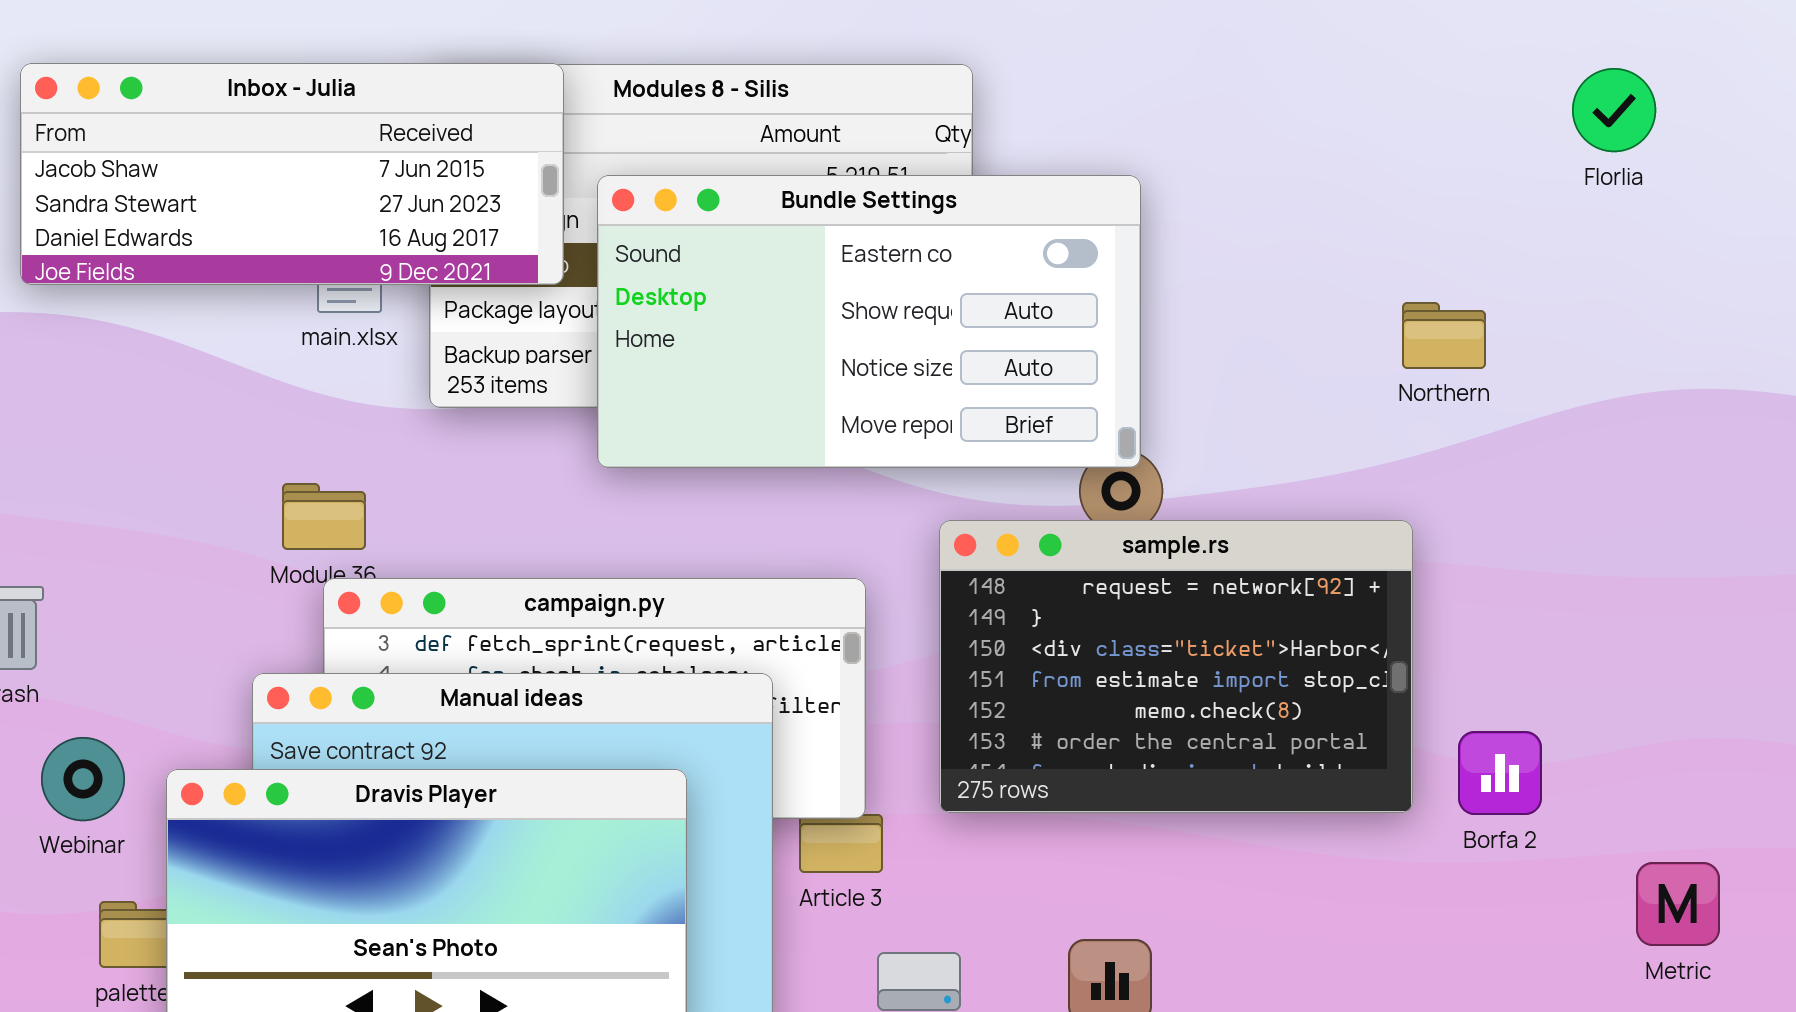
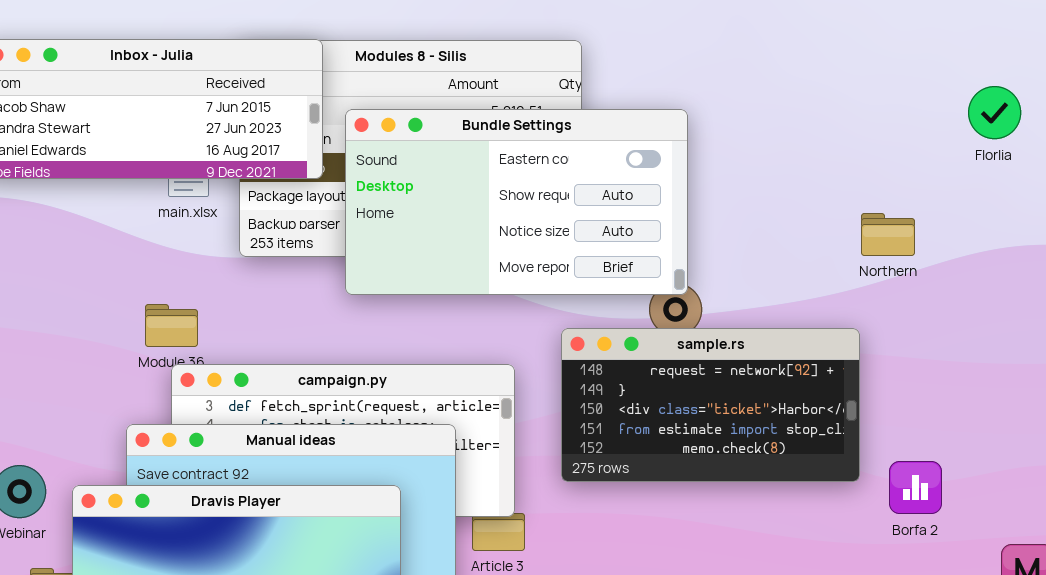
Florlia: [1572,68,1656,152] -> [968,86,1021,139], moved
Northern: [1402,302,1486,369] -> [861,213,915,256], moved
sample.rs: [939,520,1413,813] -> [561,328,860,482], resized

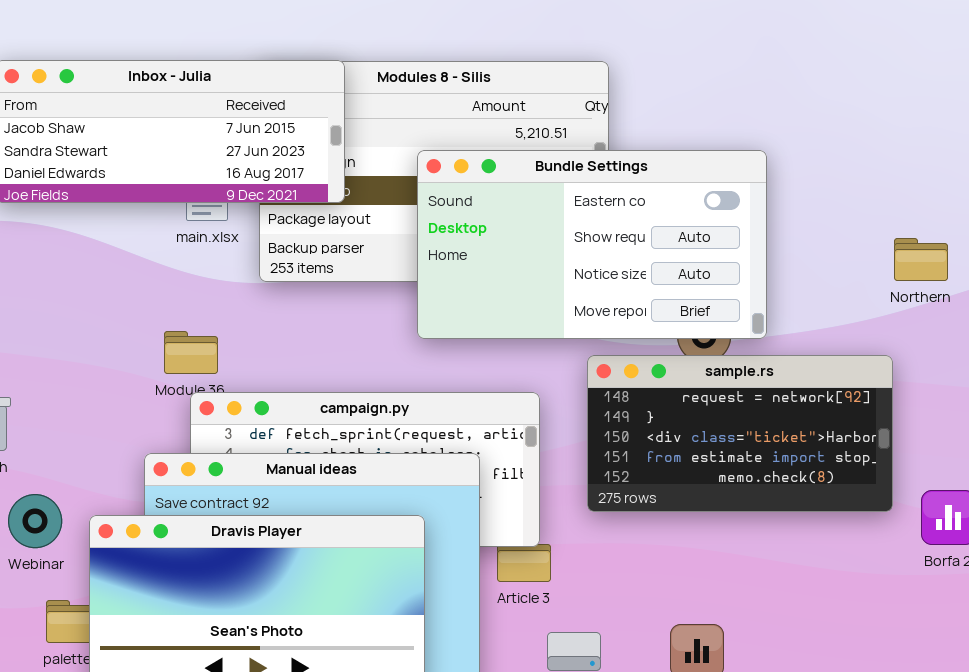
Bundle Settings: [345,109,688,295] -> [417,150,767,339], moved

